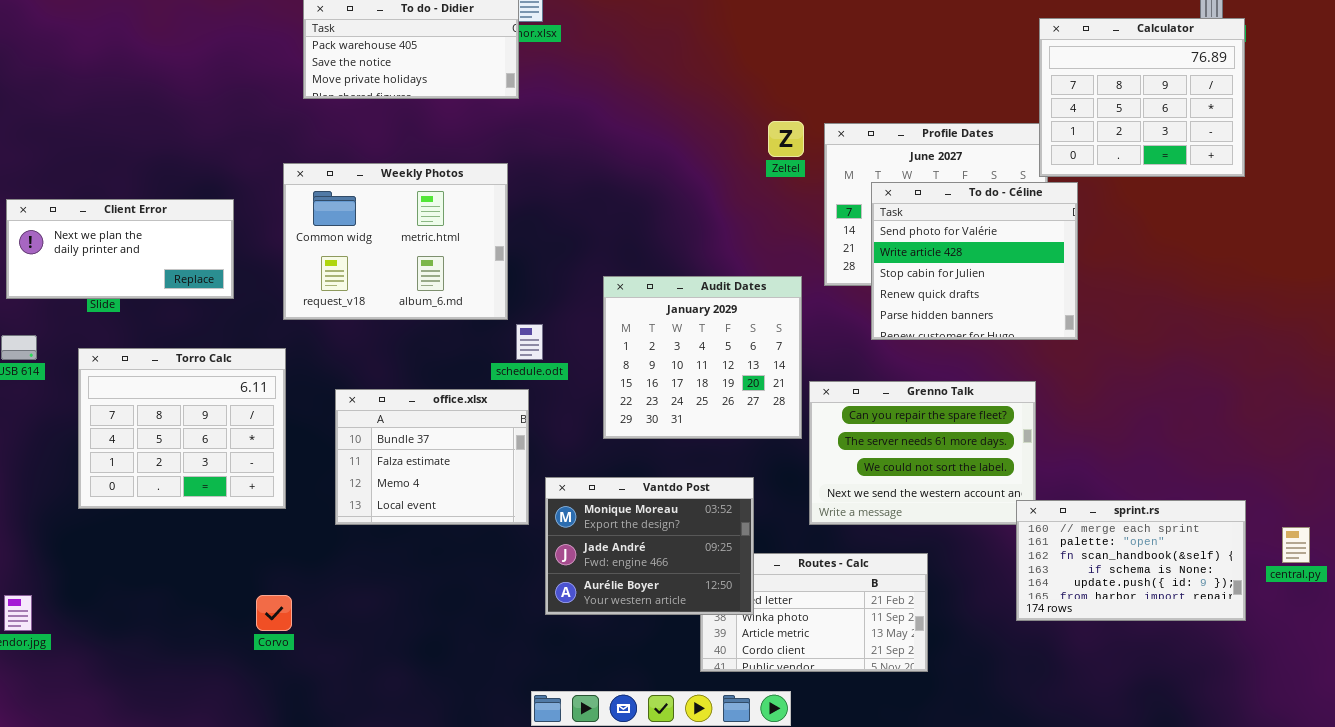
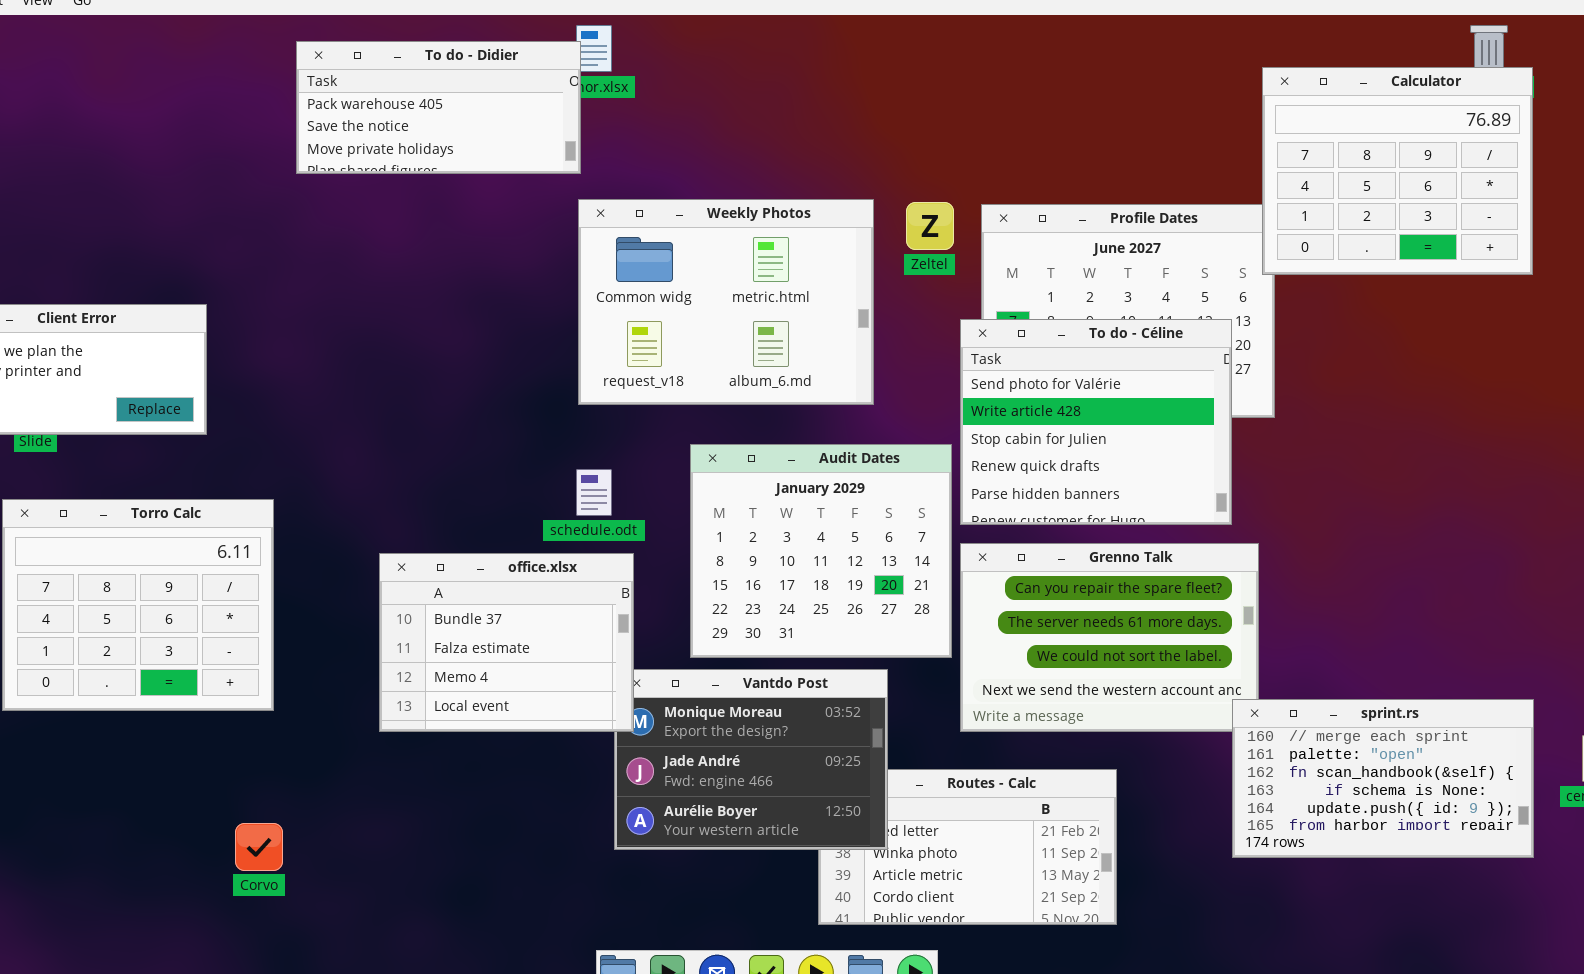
Weekly Photos: [283,163,508,320] -> [578,199,874,405], moved
To do - Céline: [871,182,1078,340] -> [960,319,1232,525], moved
Audit Dates: [603,276,802,439] -> [690,444,952,658], moved
office.xlsx: [335,389,529,525] -> [379,553,634,732], moved

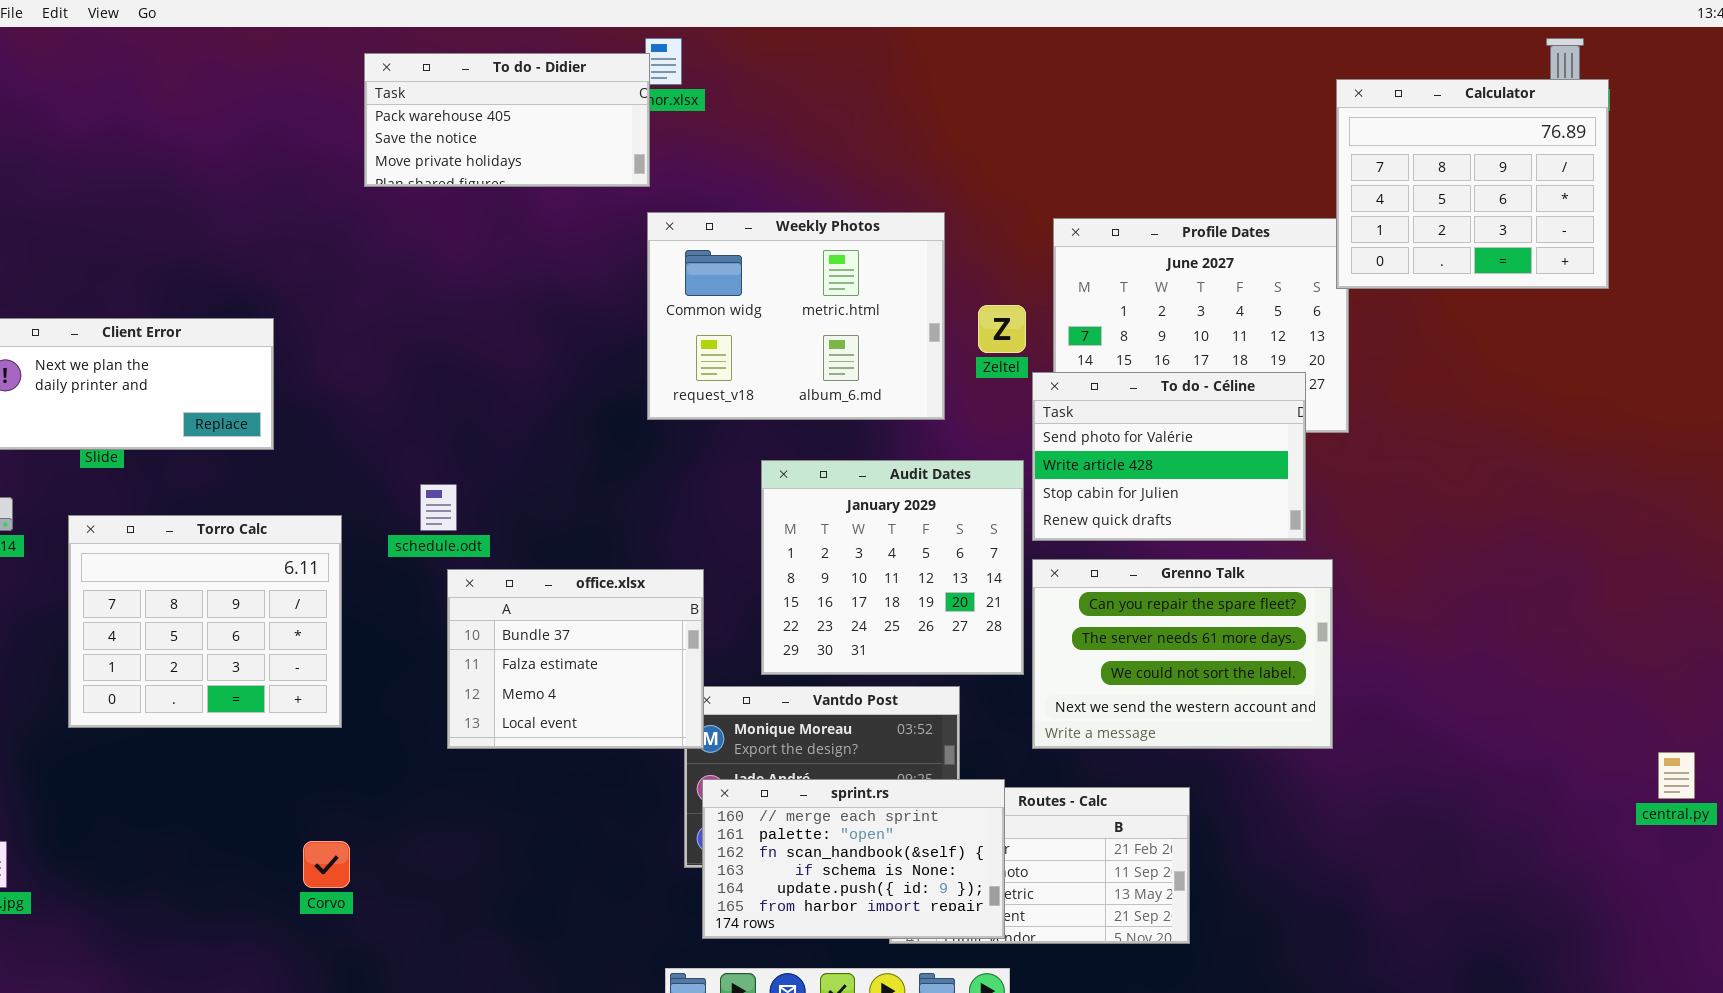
Zeltel: [906,202,954,250] -> [978,305,1026,353], moved
To do - Céline: [960,319,1232,525] -> [1032,372,1306,541], resized
schedule.odt: [576,469,612,516] -> [420,484,457,531], moved
sprint.rs: [1232,699,1534,858] -> [702,779,1005,939], moved

